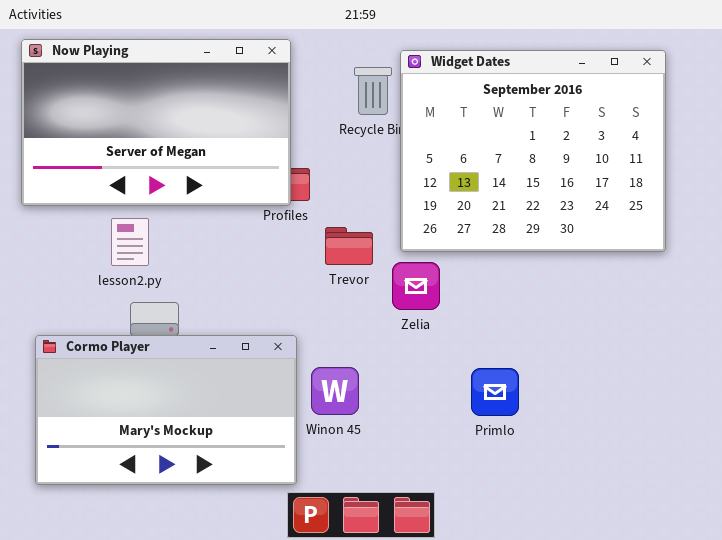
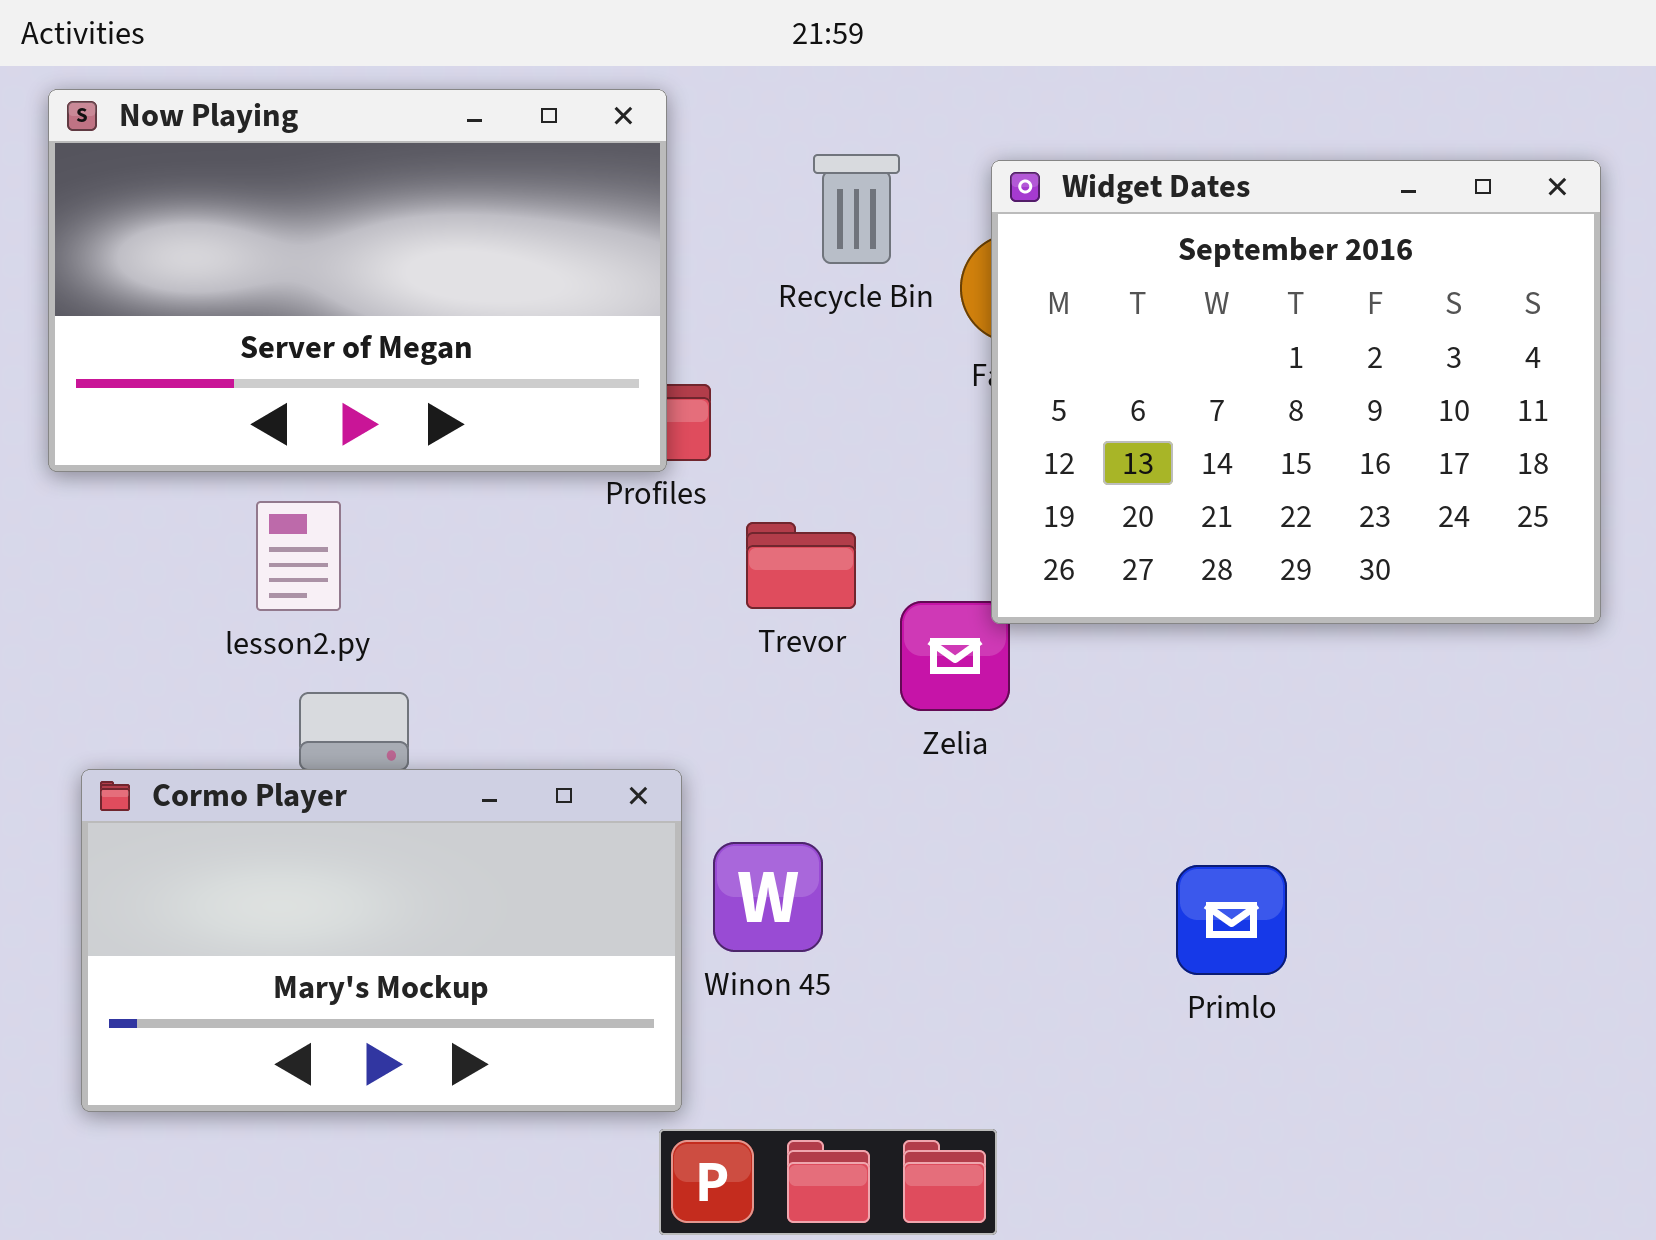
Widget Dates: [400,50,666,252] -> [991,160,1601,624], moved
Primlo: [471,368,519,416] -> [1176,865,1287,975], moved

